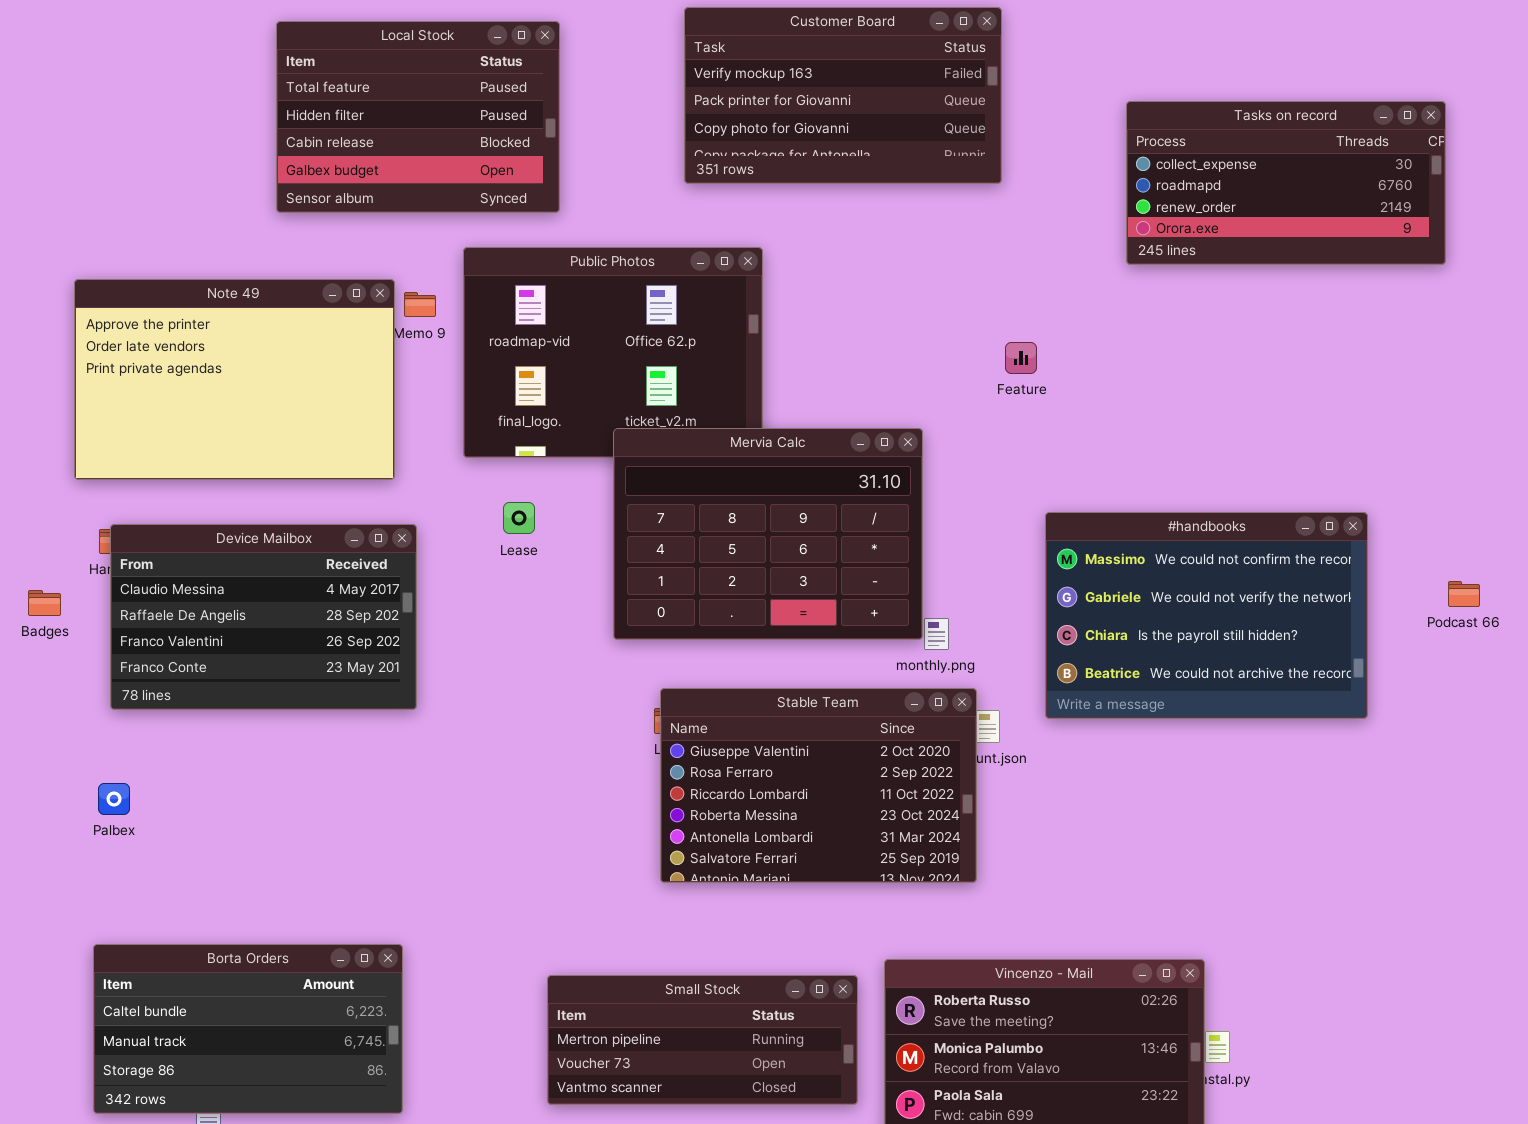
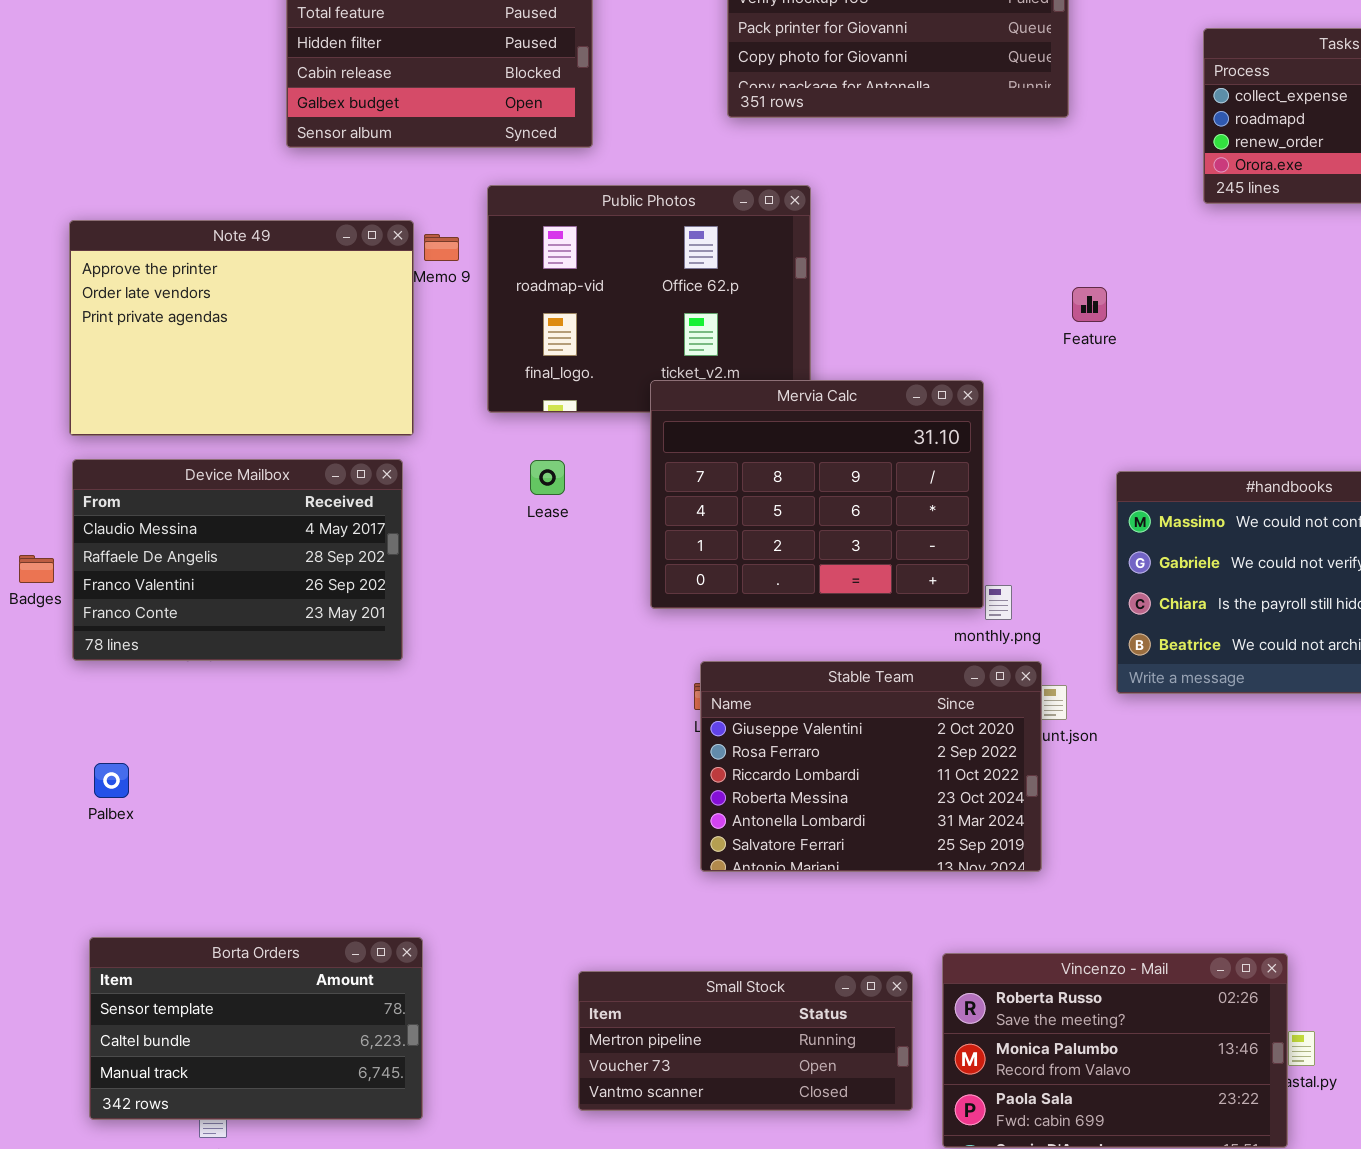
Device Mailbox: [110,524,417,710] -> [72,459,403,661], moved
Borta Orders: [93,944,403,1114] -> [89,937,423,1120], scrolled up 1 row

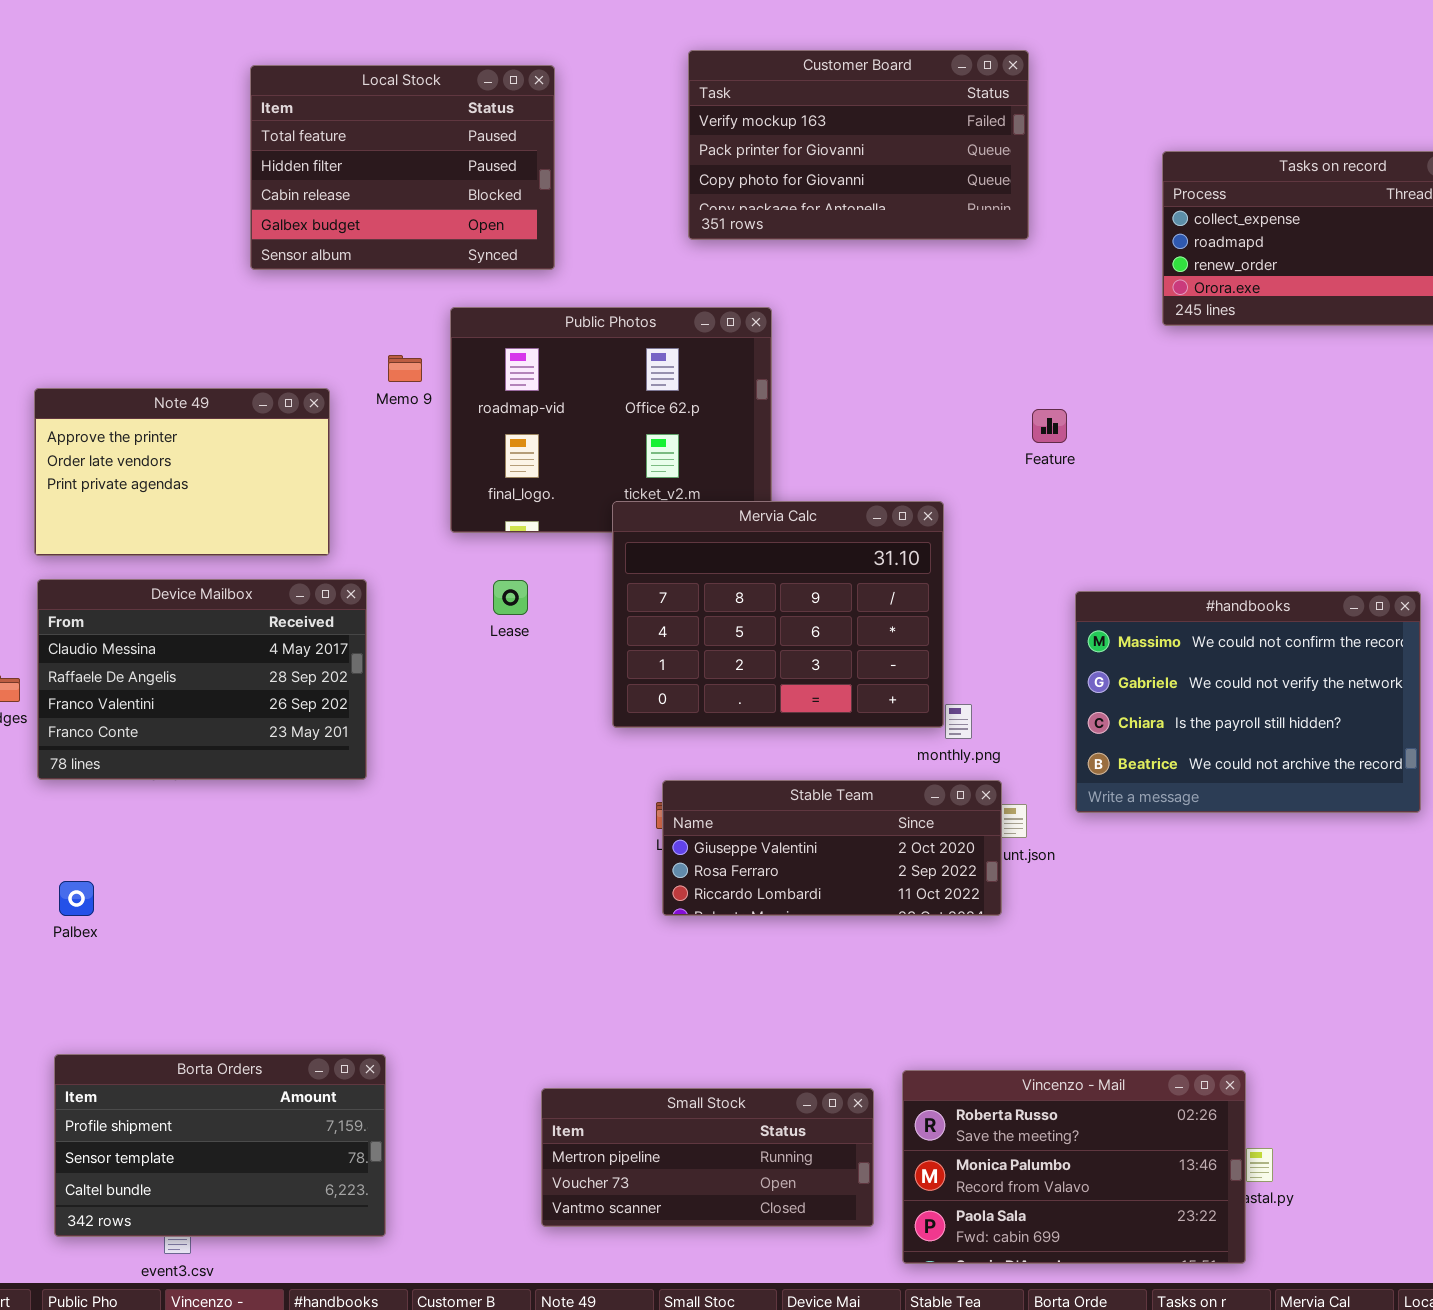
Note 49: [69,220,414,436] -> [34,388,330,556], resized
Stable Team: [700,661,1042,872] -> [662,780,1002,916], resized
Borta Orders: [89,937,423,1120] -> [54,1054,386,1237], scrolled up 1 row

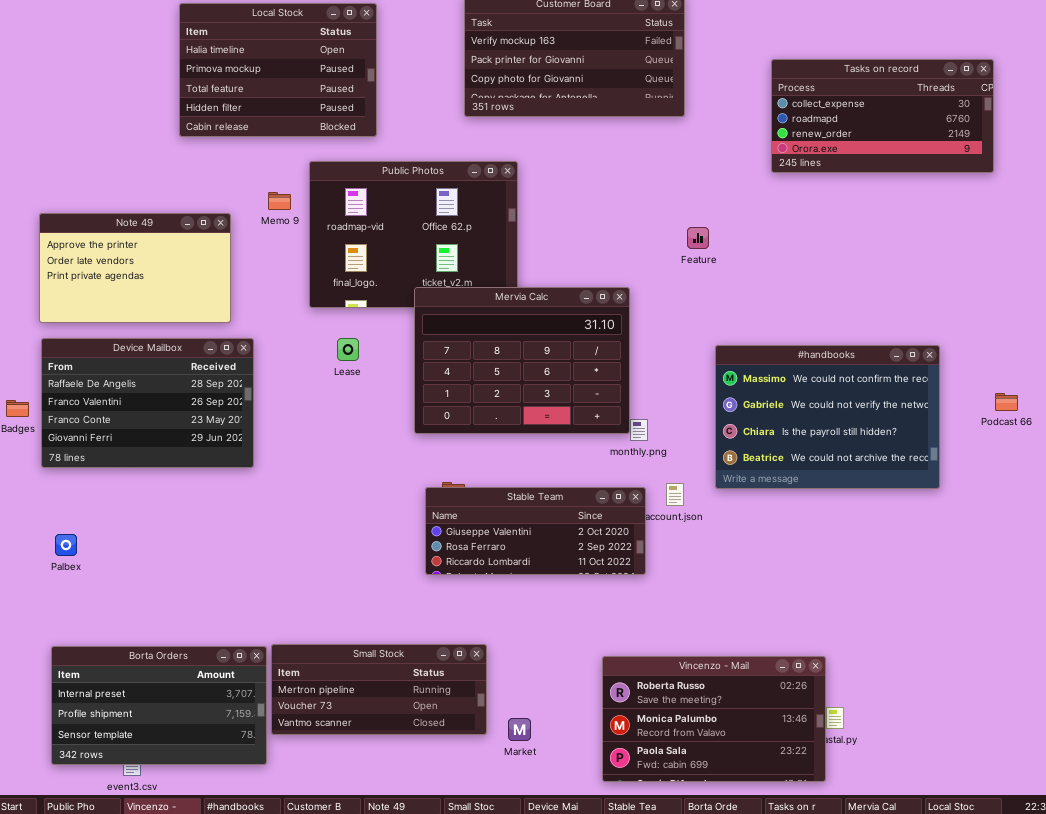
Local Stock: [250,65,555,270] -> [179,3,377,137], scrolled up 2 rows
Device Mailbox: [37,579,367,780] -> [41,338,254,468], scrolled down 1 row
Stable Team: [662,780,1002,916] -> [425,487,646,575], moved
Borta Orders: [54,1054,386,1237] -> [51,646,267,765], scrolled up 1 row
Small Stock: [541,1088,874,1227] -> [271,644,487,735], moved

